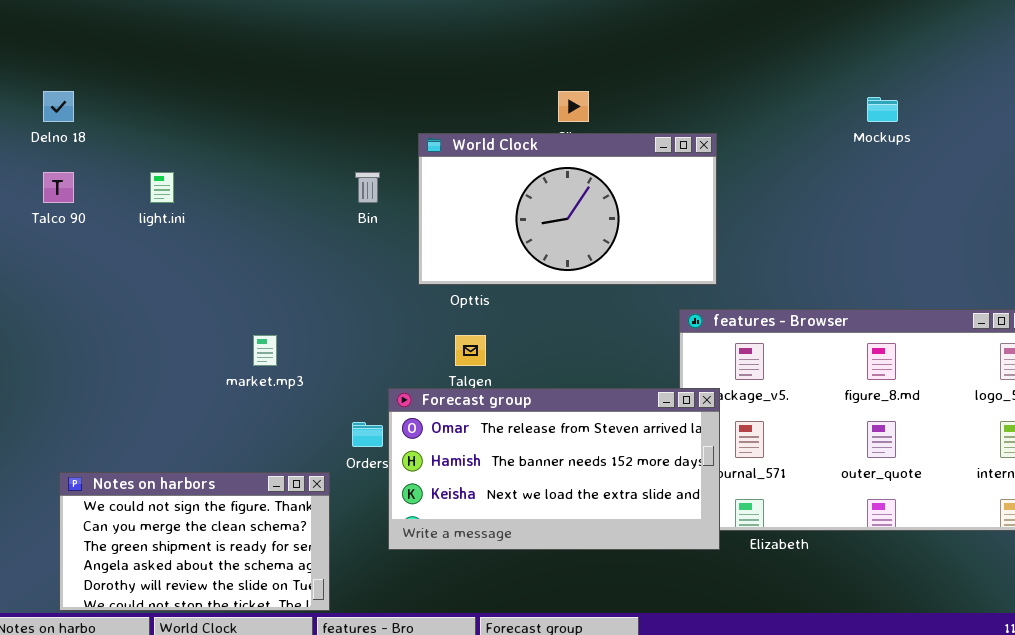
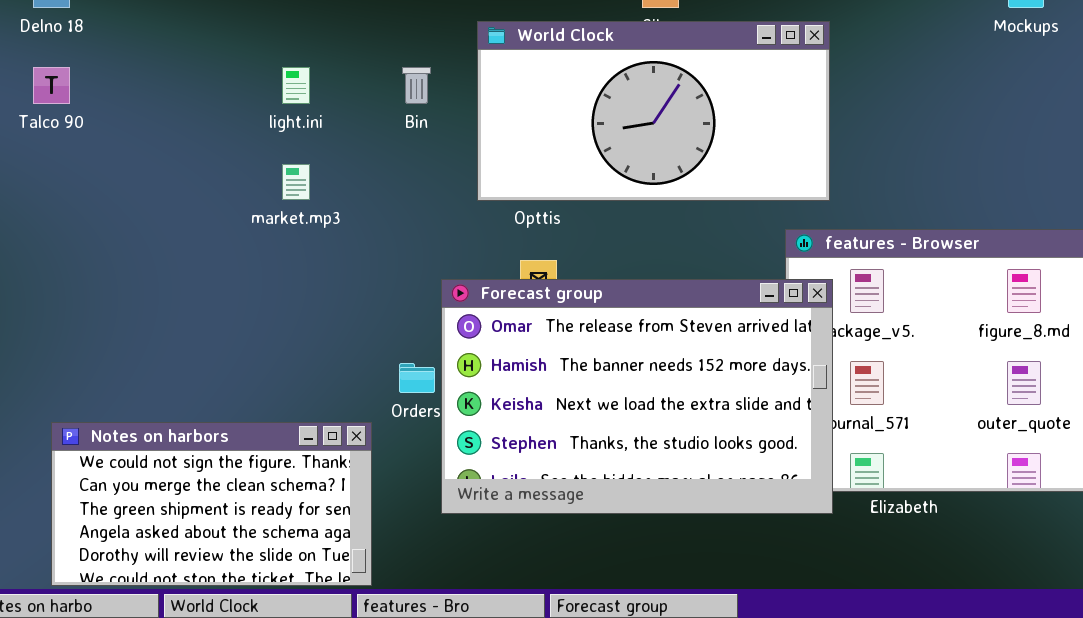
light.ini: [150,172,174,203] -> [282,67,310,104], moved
market.mp3: [253,335,277,366] -> [282,164,310,200], moved
Forecast group: [388,388,720,550] -> [441,279,833,514], resized

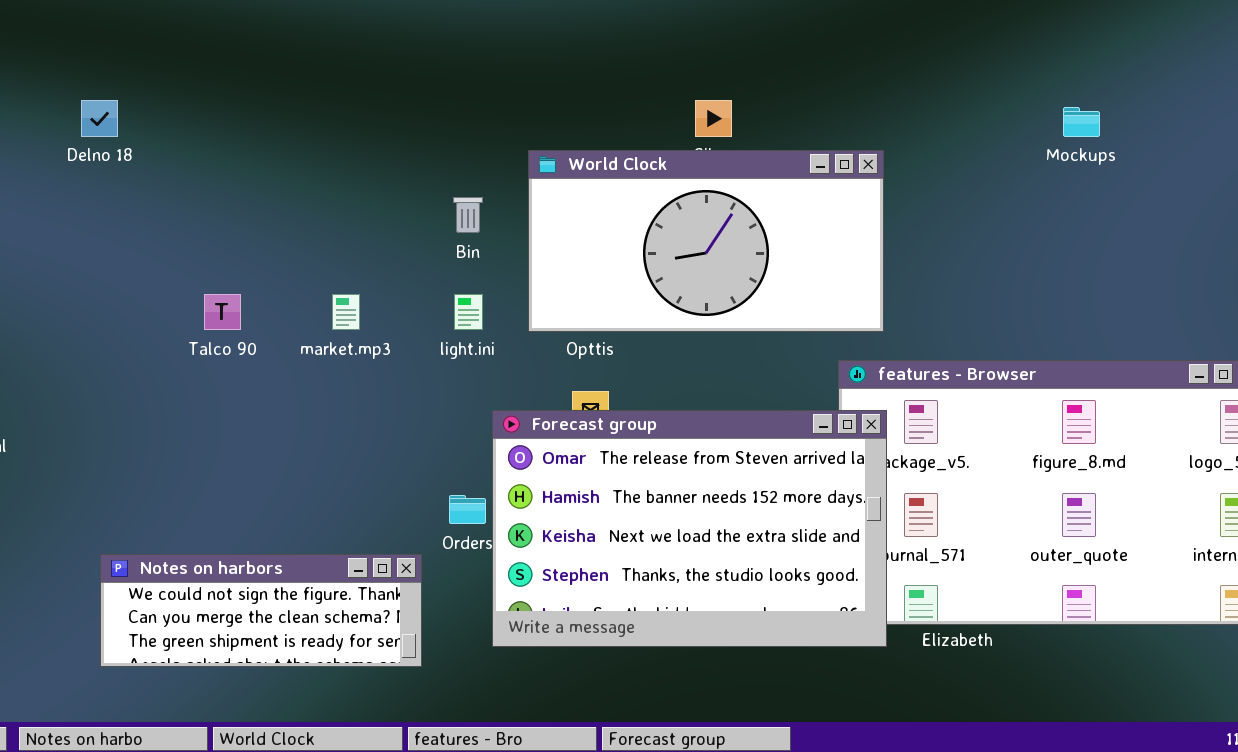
Talco 90: [33,67,70,104] -> [204,294,241,330], moved
light.ini: [282,67,310,104] -> [454,294,483,330], moved
Notes on harbors: [51,422,372,586] -> [100,554,422,667], resized

